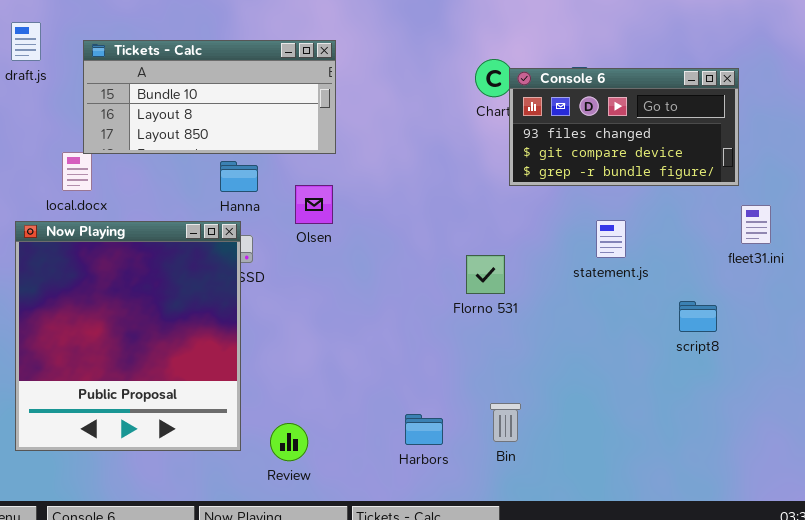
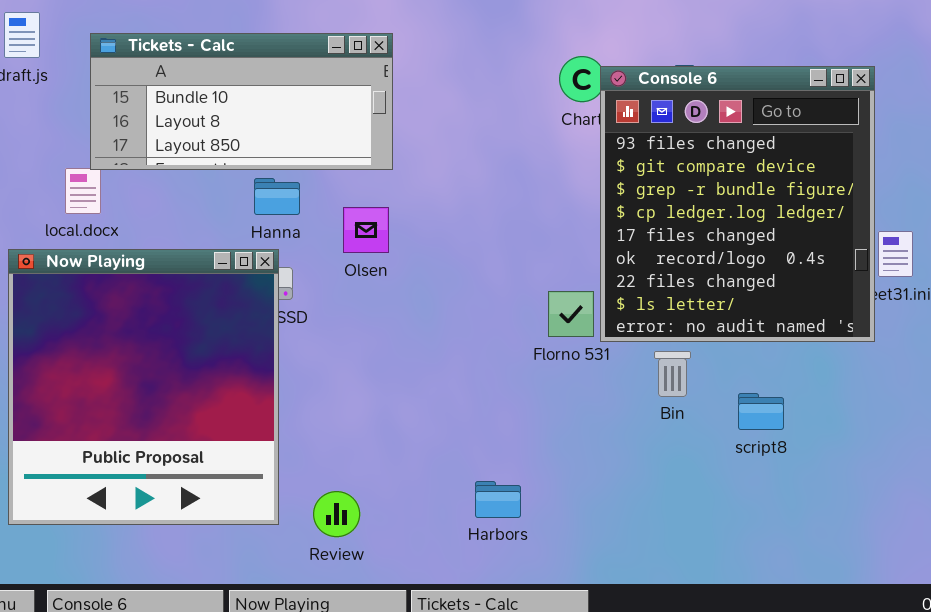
Console 6: [509,68,739,186] -> [600,66,875,342], resized
script8: [679,301,717,332] -> [738,393,784,430], moved
Bin: [490,403,521,442] -> [654,351,691,397], moved

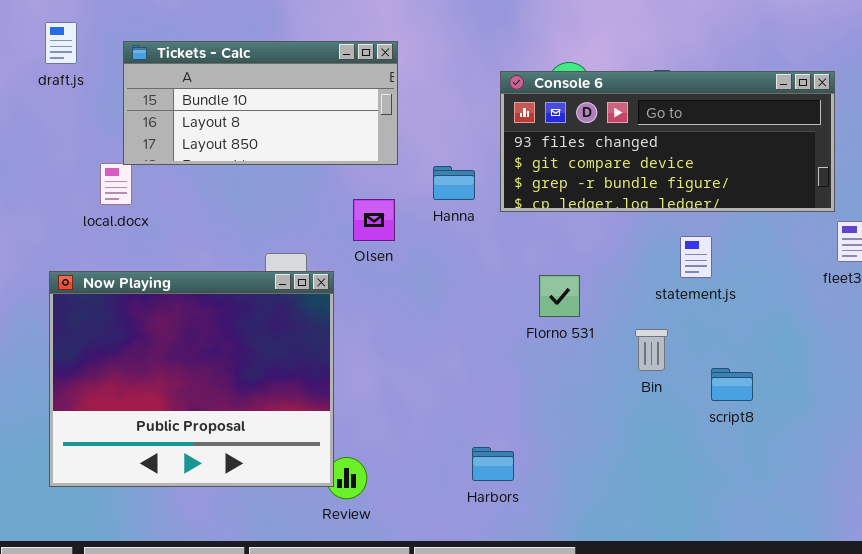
Console 6: [600,66,875,342] -> [500,71,835,212], resized
Hanna: [254,178,300,215] -> [433,166,475,200], moved
Now Playing: [8,249,279,525] -> [49,271,334,487], resized

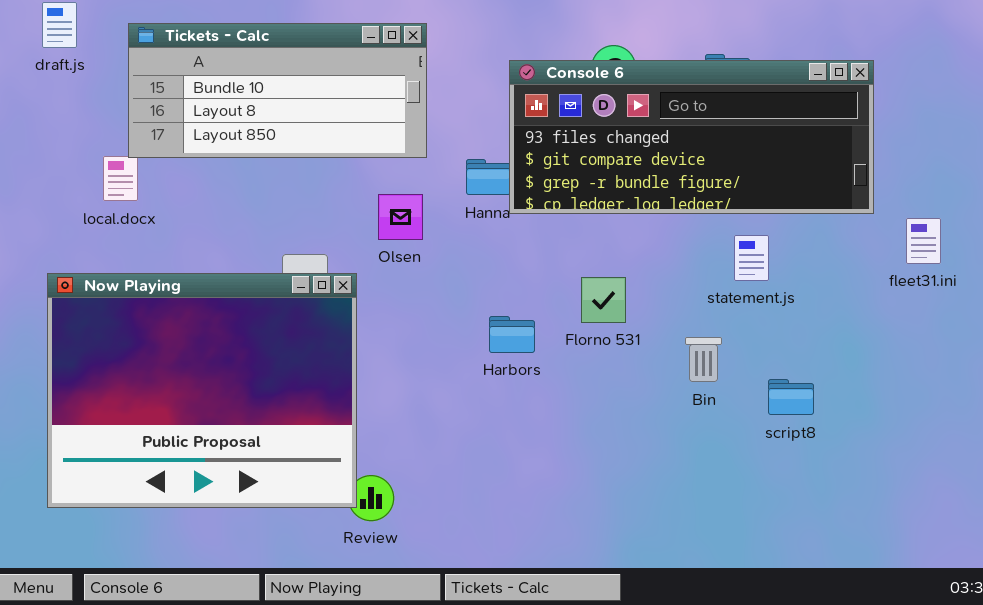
Console 6: [500,71,835,212] -> [509,60,874,214], moved
Harbors: [472,447,514,481] -> [489,316,535,353], moved

